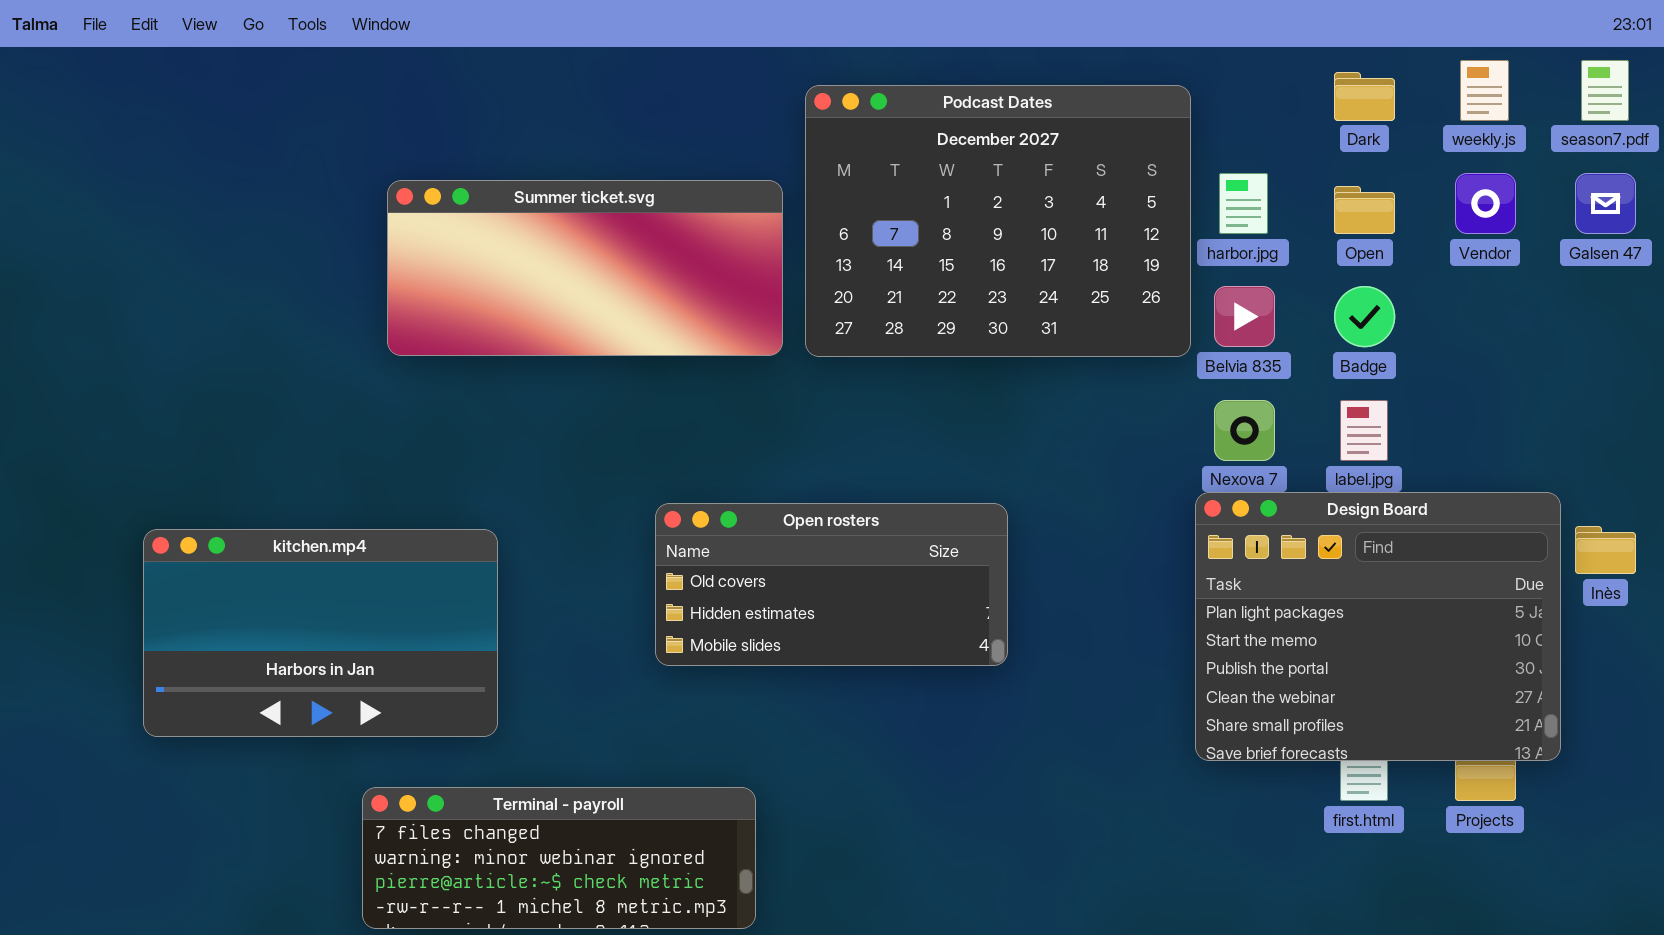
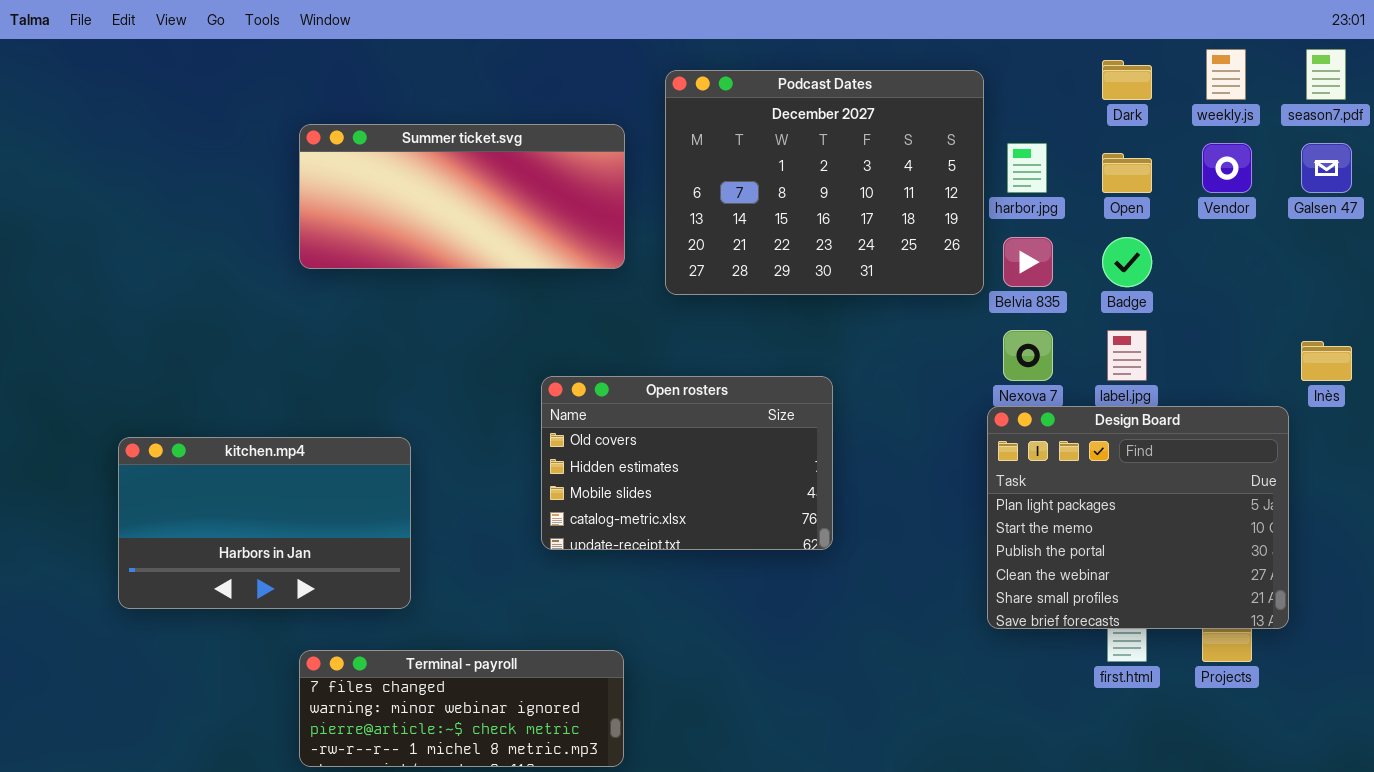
Summer ticket.svg: [387,180,783,356] -> [299,124,625,269], moved
Open rosters: [655,503,1008,666] -> [541,376,833,550], resized
Inès: [1575,526,1636,574] -> [1301,341,1352,381], moved

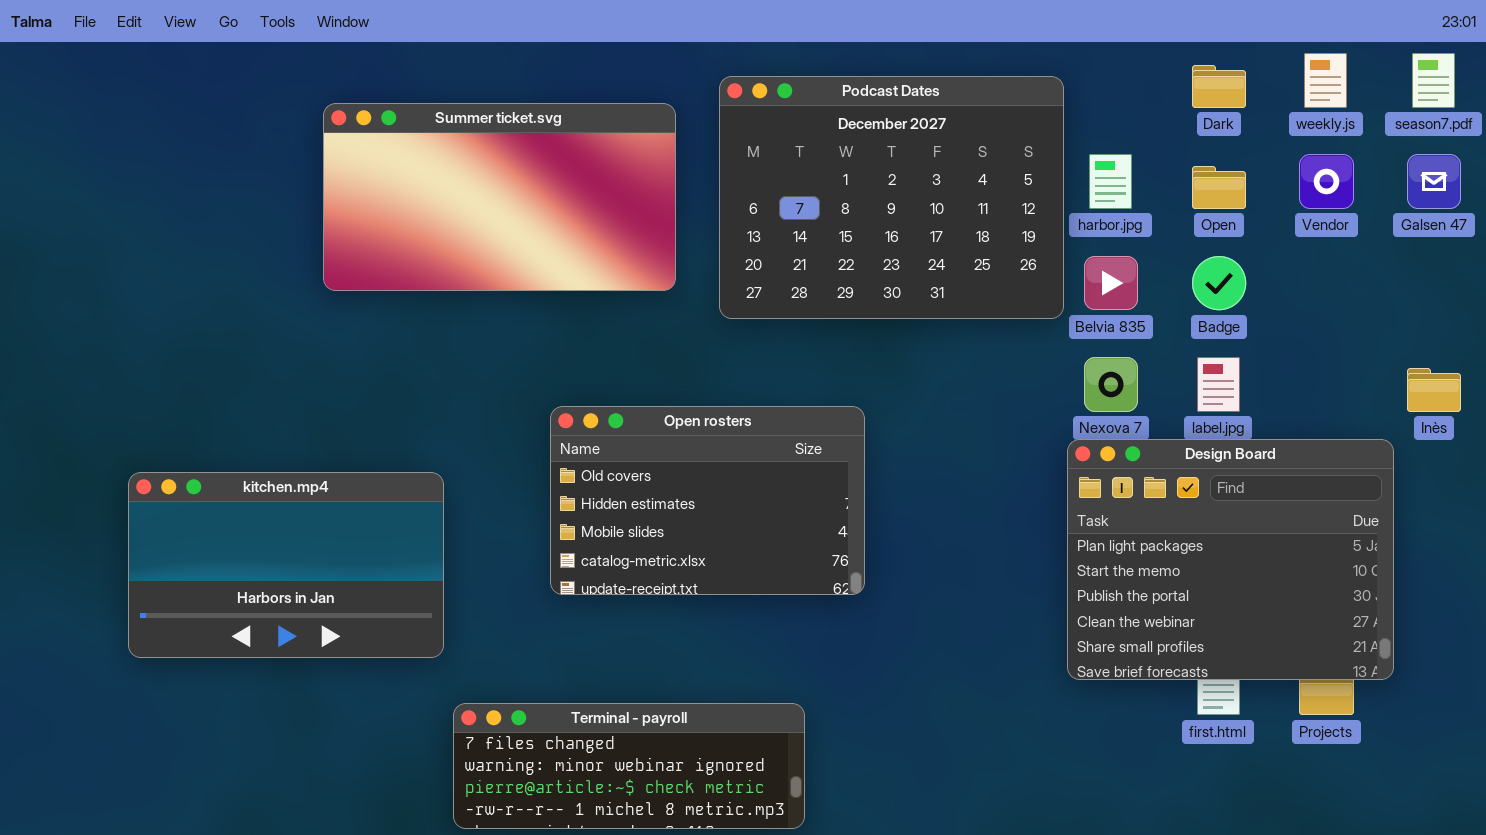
Summer ticket.svg: [299,124,625,269] -> [323,103,676,291], resized
Open rosters: [541,376,833,550] -> [550,406,865,595], moved
Terminal - payroll: [299,650,624,767] -> [453,703,805,829], moved

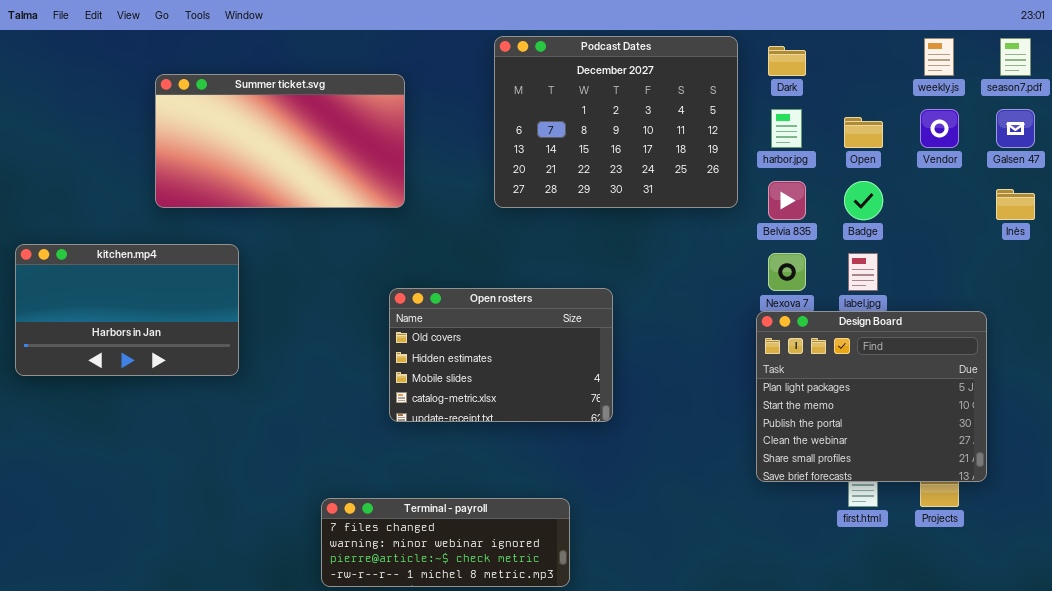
Dark: [1192,65,1246,108] -> [768,46,806,76], moved
Podcast Dates: [719,76,1064,319] -> [494,36,738,208], moved
Summer ticket.svg: [323,103,676,291] -> [155,74,405,208], moved
Inès: [1407,368,1461,412] -> [996,189,1035,220], moved
kitchen.mp4: [128,472,444,658] -> [15,244,239,376], moved

